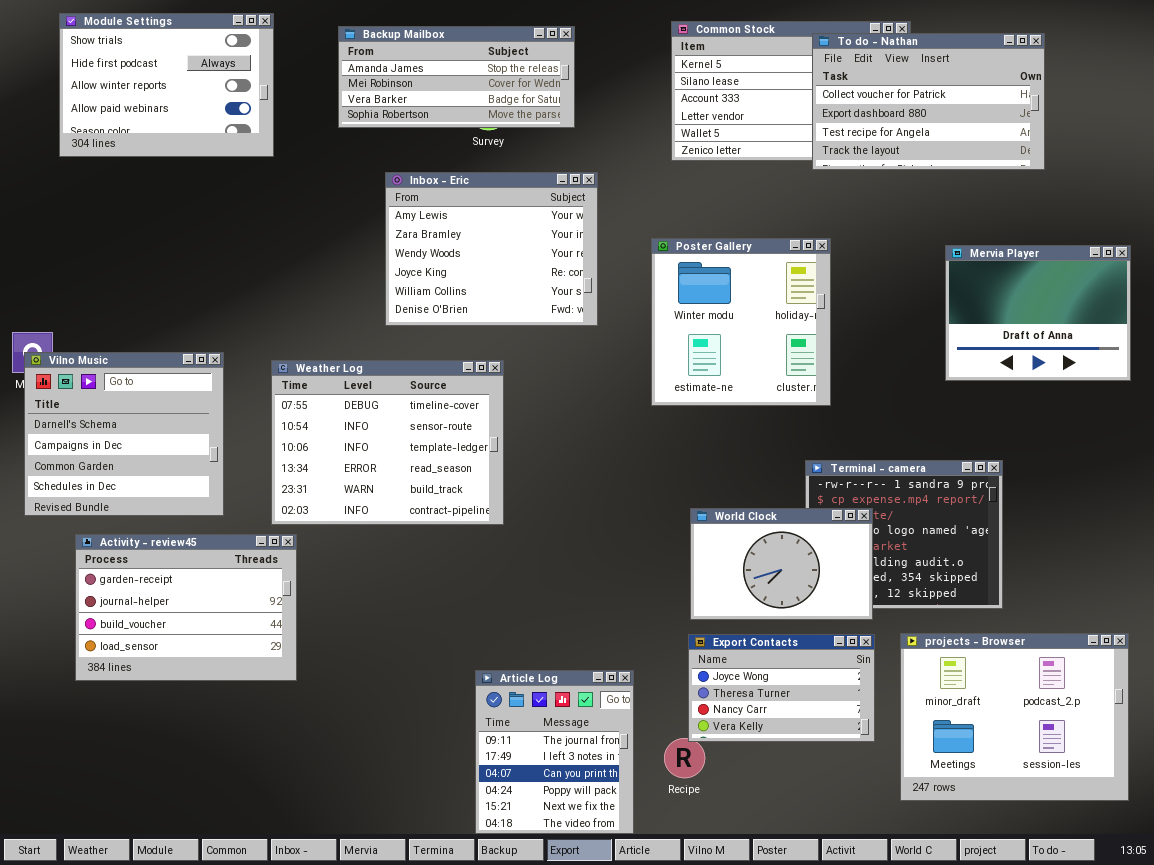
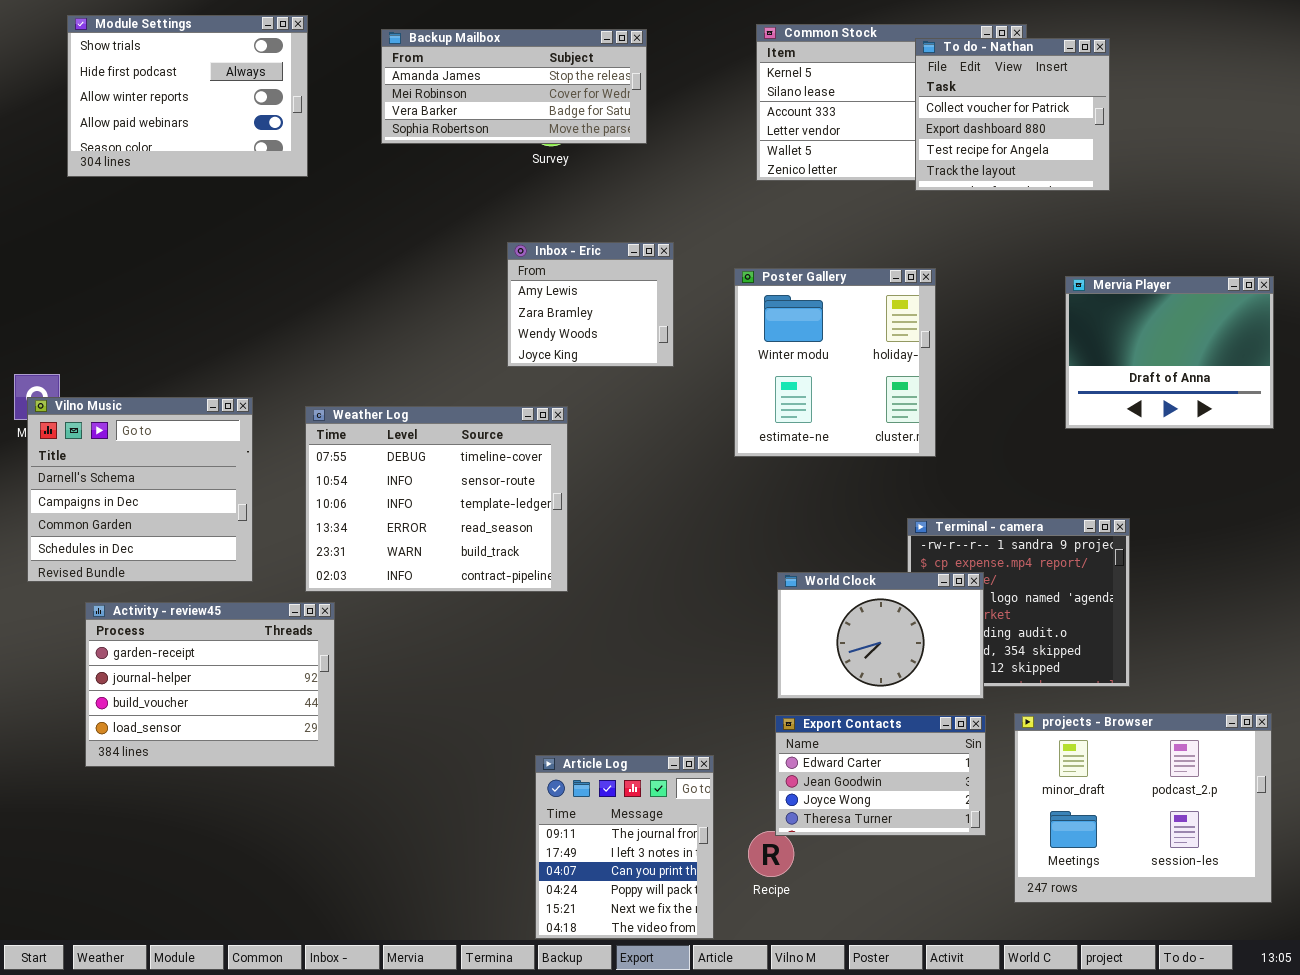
To do - Nathan: [812,33,1045,170] -> [915,38,1110,191], resized
Inbox - Eric: [385,172,598,326] -> [507,242,674,367], resized
Export Contacts: [688,634,875,742] -> [775,715,986,836], scrolled up 2 rows

